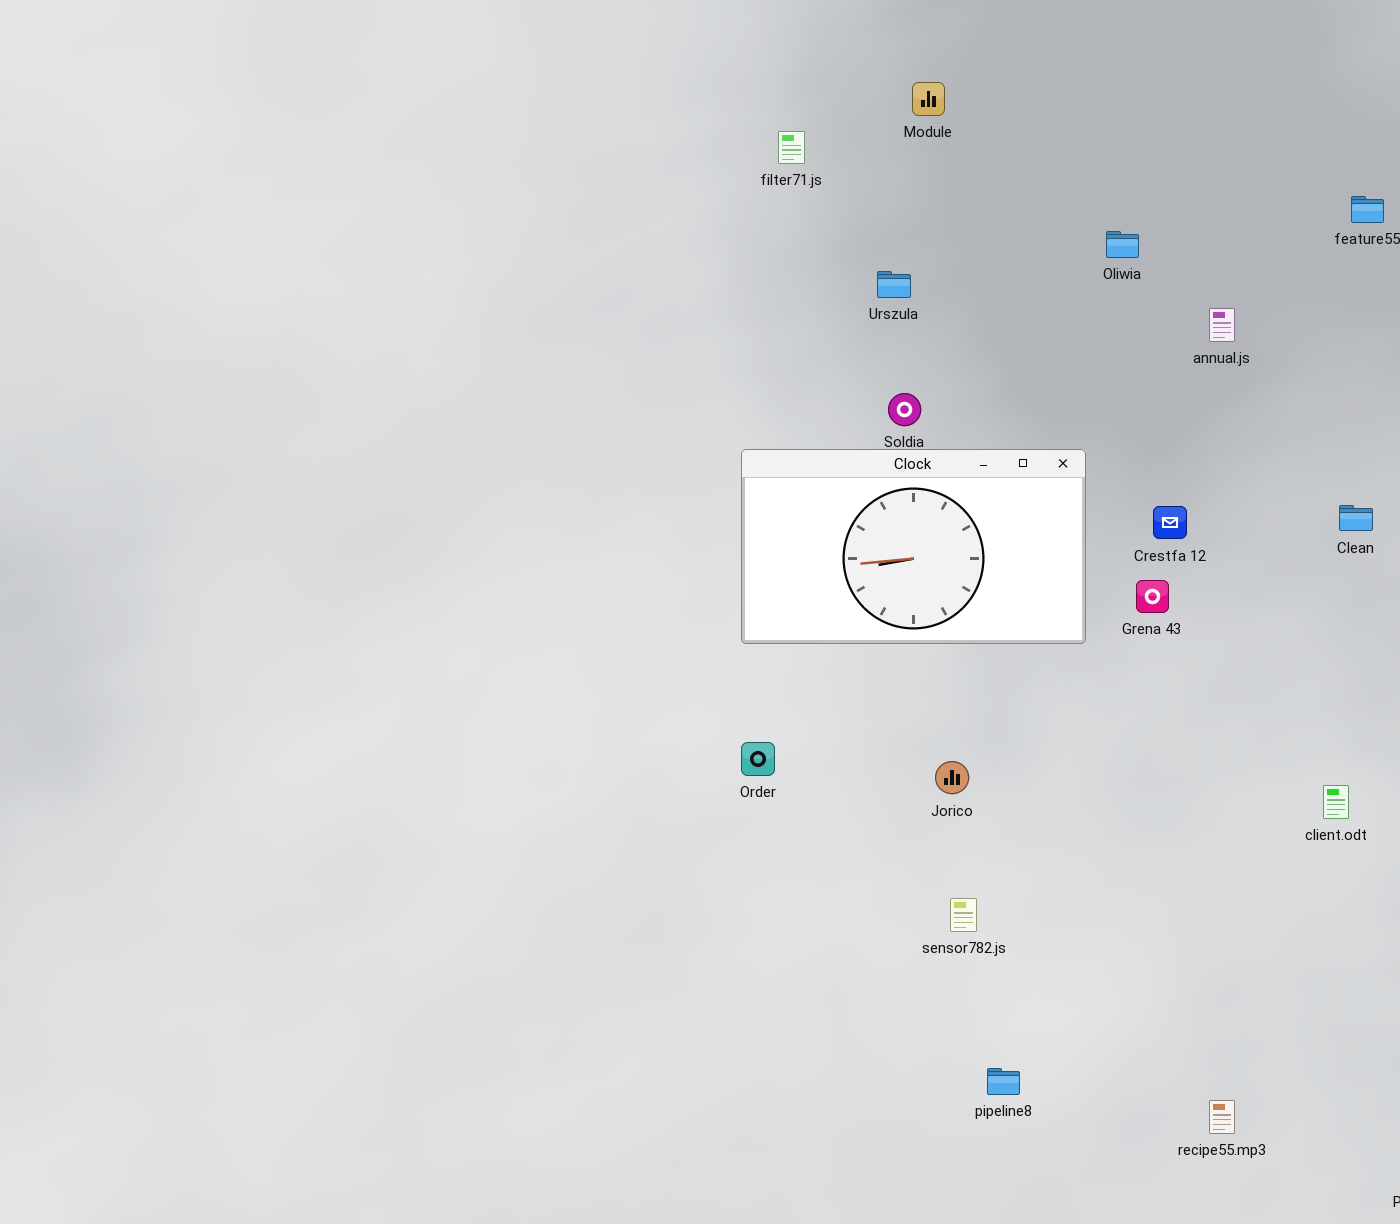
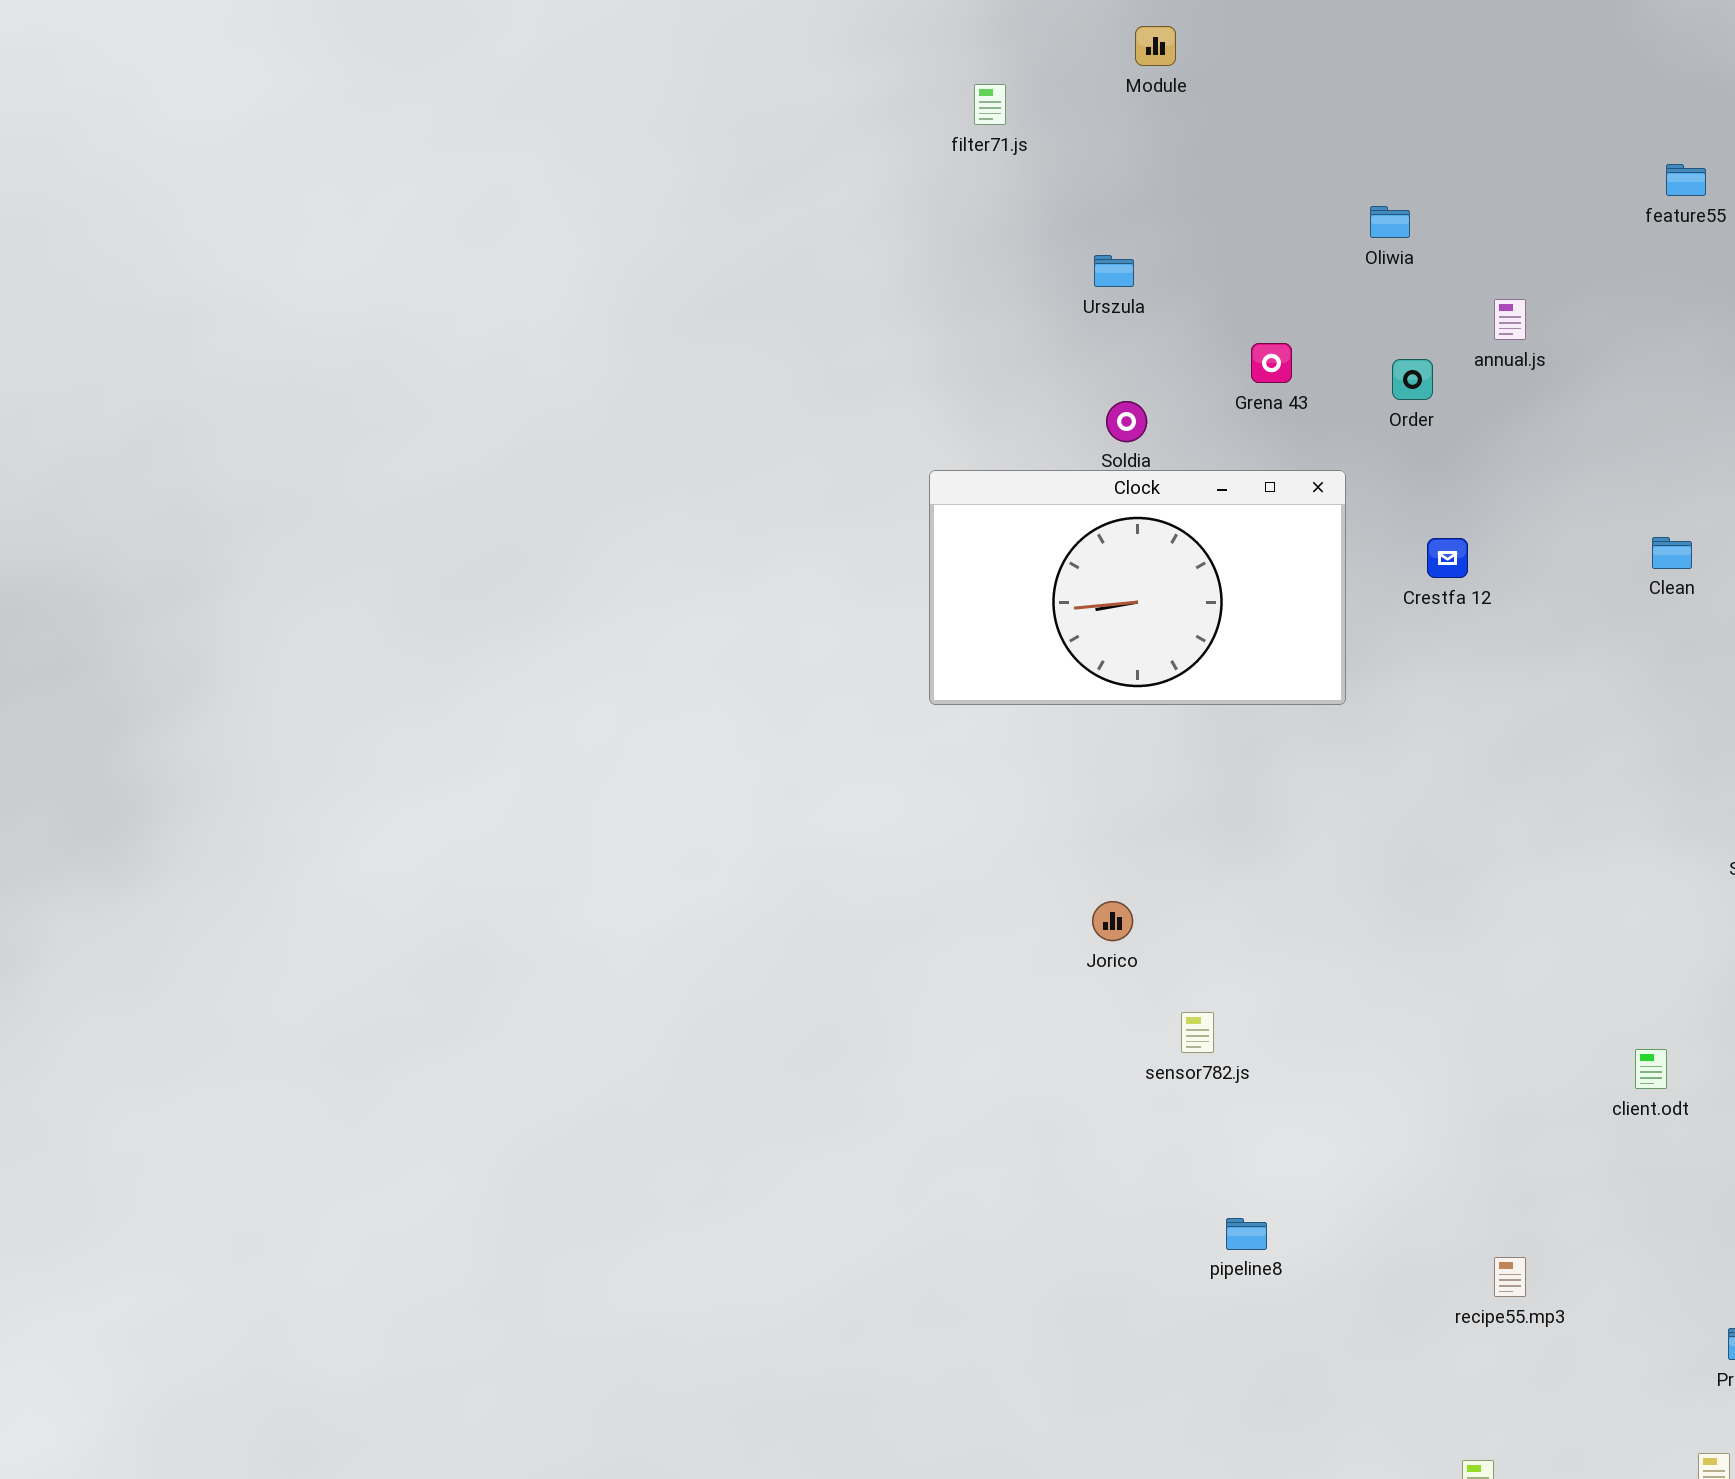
Grena 43: [1136,580,1169,613] -> [1251,343,1292,383], moved
Order: [741,742,775,776] -> [1392,359,1433,400], moved
Jorico: [935,761,969,794] -> [1092,901,1133,941], moved
client.odt: [1323,785,1349,819] -> [1635,1049,1667,1089], moved

